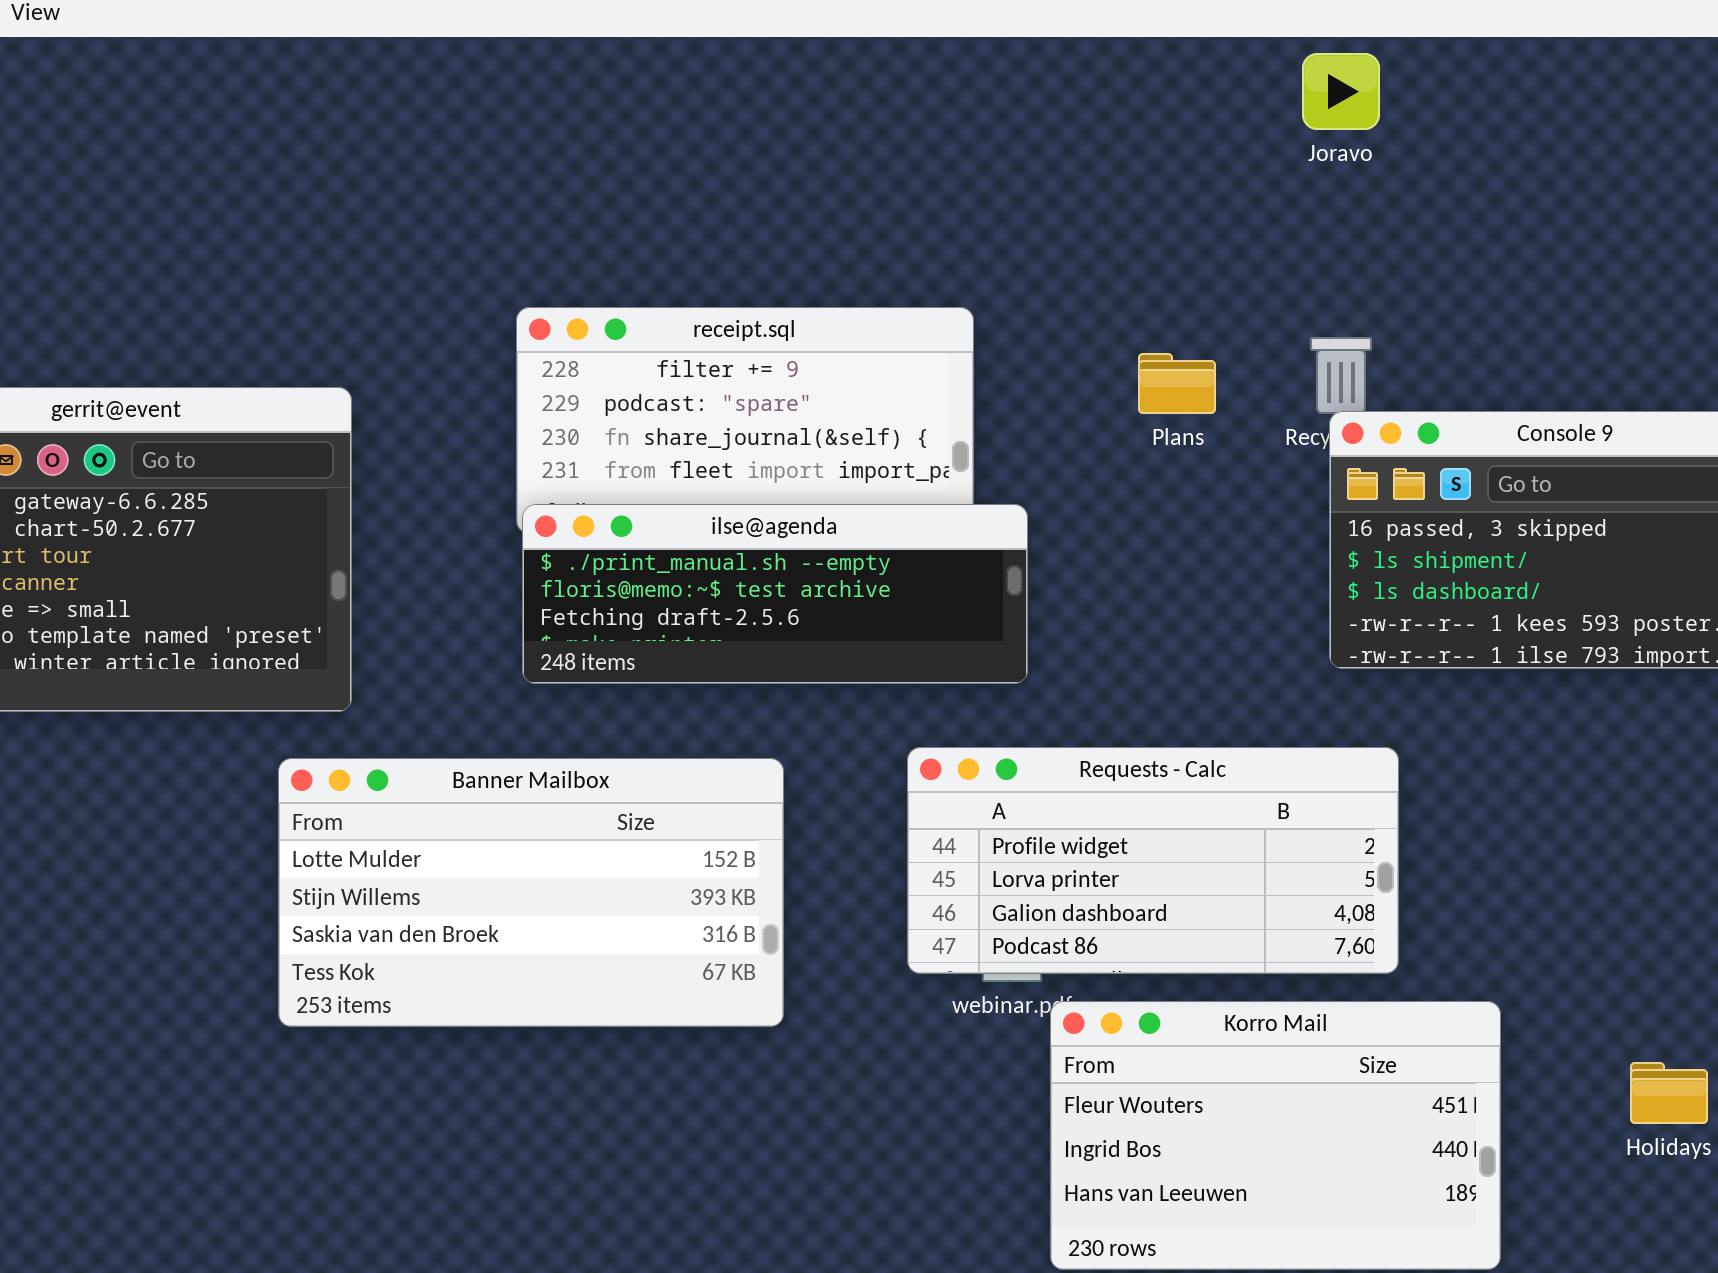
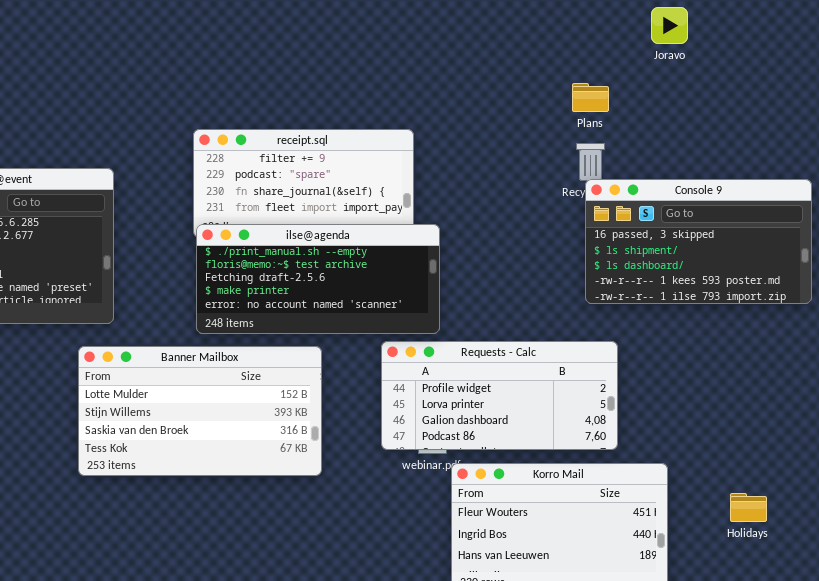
Joravo: [1302,53,1380,130] -> [651,7,688,44], moved
Plans: [1138,353,1216,414] -> [572,83,609,112], moved
ilse@agenda: [522,504,1028,684] -> [196,224,440,334], resized

